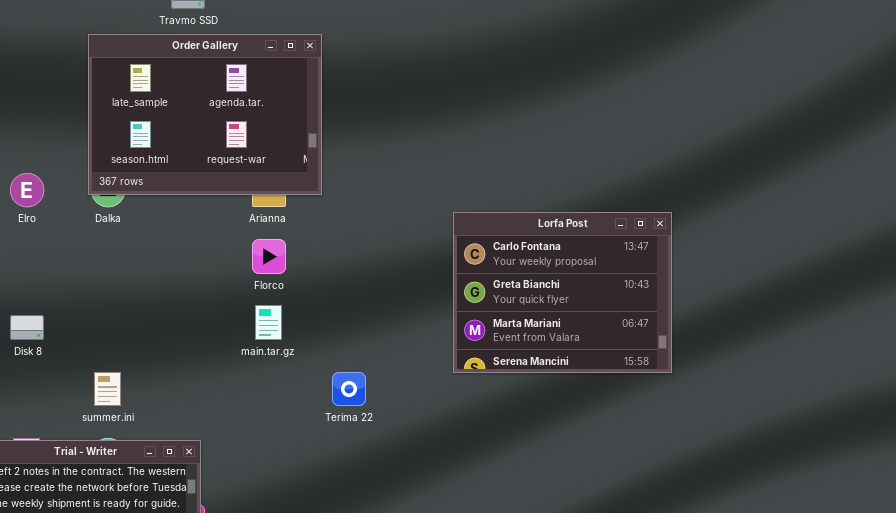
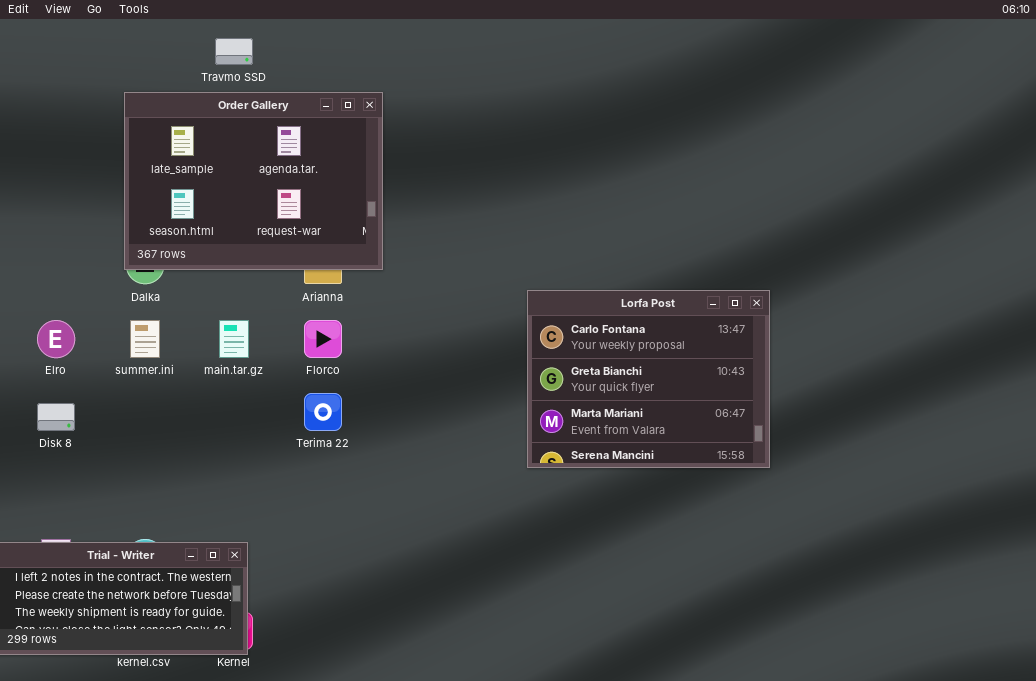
Elro: [10,173,44,207] -> [37,320,75,358], moved
main.tar.gz: [255,305,282,340] -> [219,320,249,358], moved
summer.ini: [94,372,121,406] -> [130,320,160,358], moved
Terima 22: [332,372,366,406] -> [304,393,342,431], moved

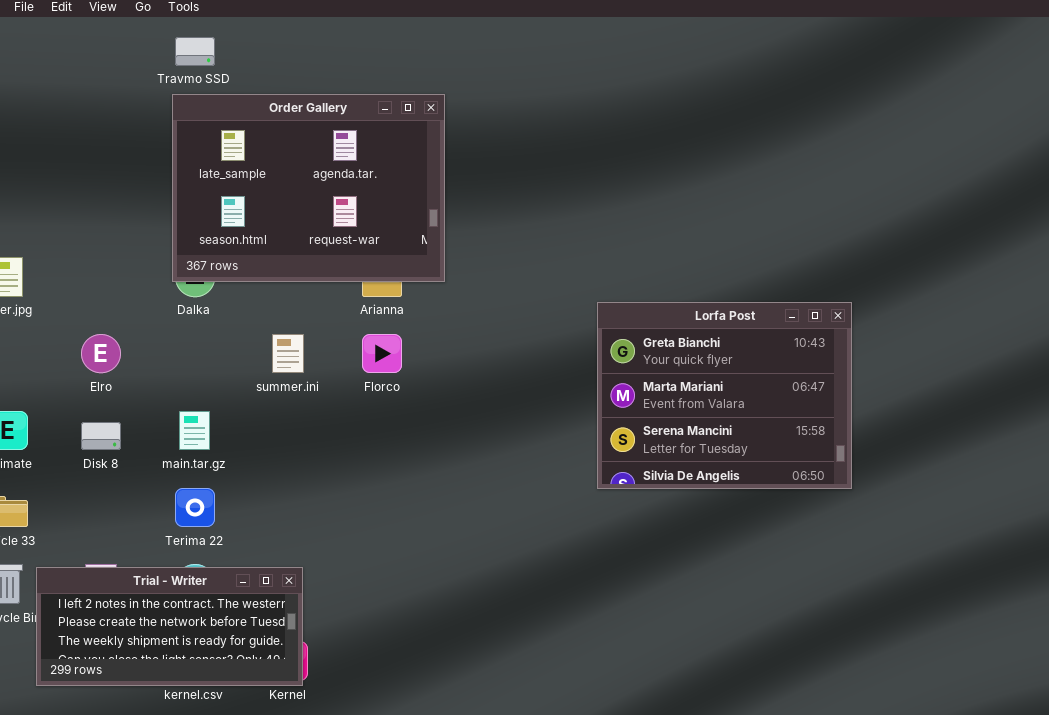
Travmo SSD: [215,38,253,65] -> [175,37,215,66], moved
Lorfa Post: [527,290,770,468] -> [597,302,852,489], scrolled down 1 row
summer.ini: [130,320,160,358] -> [272,334,304,373], moved
main.tar.gz: [219,320,249,358] -> [179,411,210,450], moved
Terima 22: [304,393,342,431] -> [175,488,215,527], moved

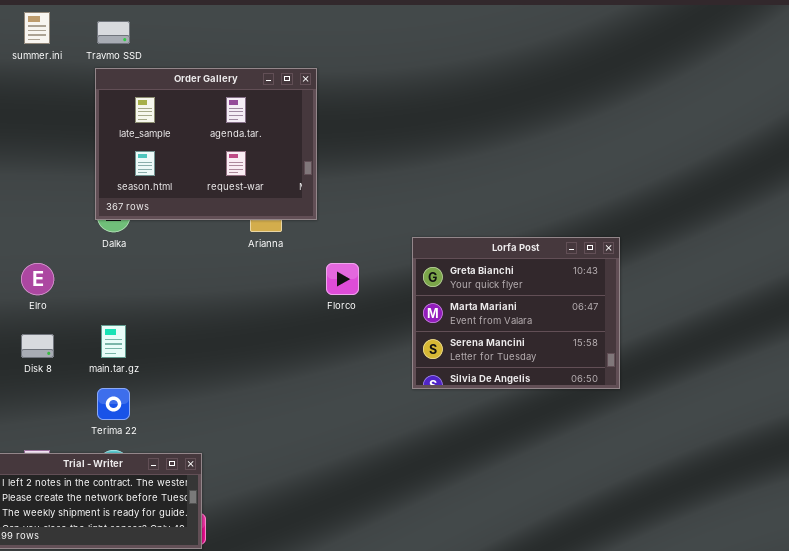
Lorfa Post: [597,302,852,489] -> [412,237,620,389], moved
summer.ini: [272,334,304,373] -> [24,12,50,44], moved
Florco: [362,334,402,373] -> [326,263,359,295], moved

